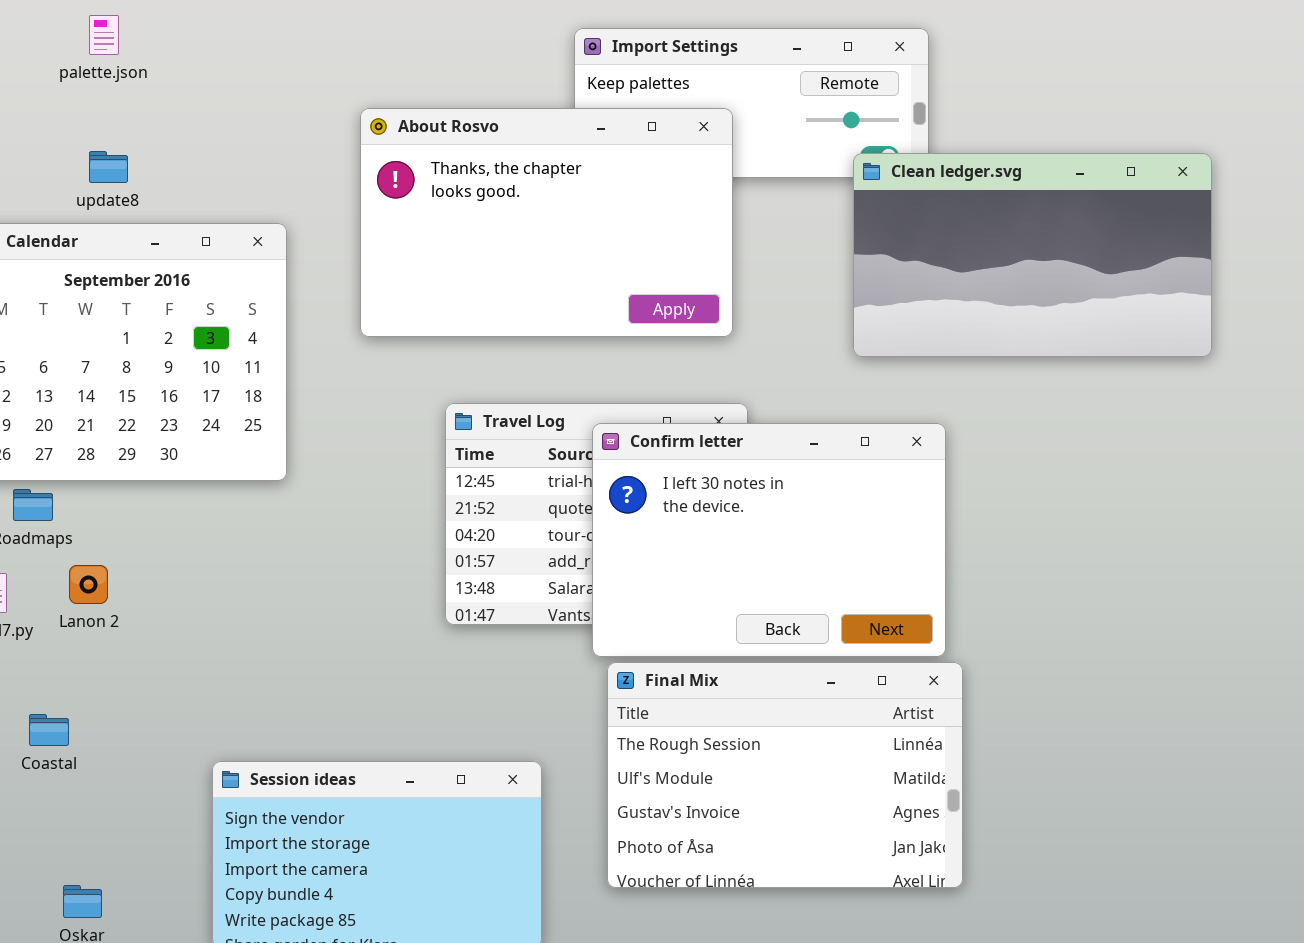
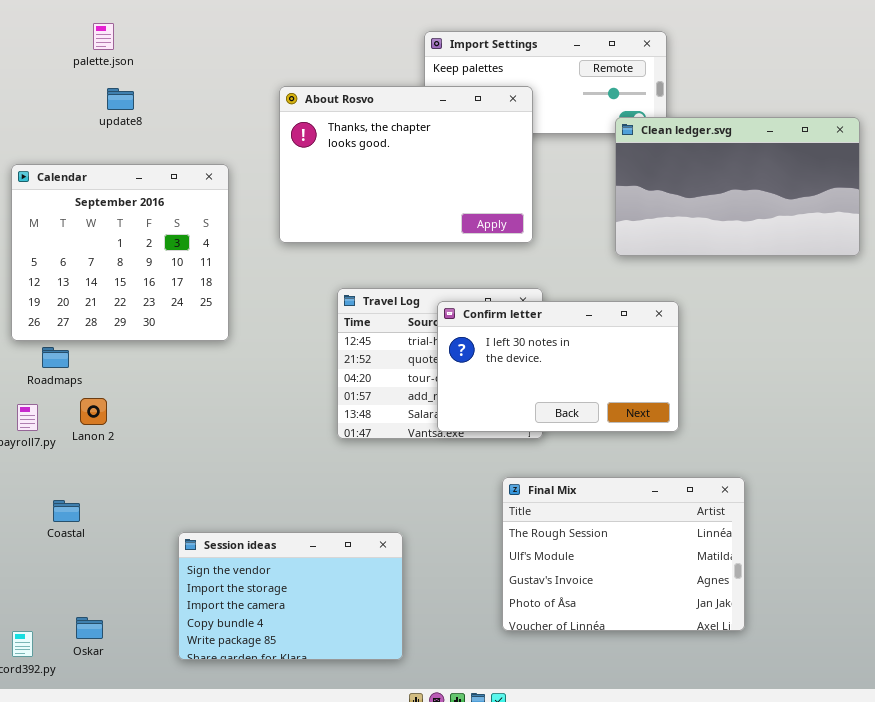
update8: [89,151,128,183] -> [107,88,134,110], moved
Confirm letter: [592,423,946,657] -> [437,301,679,432], resized
Final Mix: [607,662,963,888] -> [502,477,745,631], moved

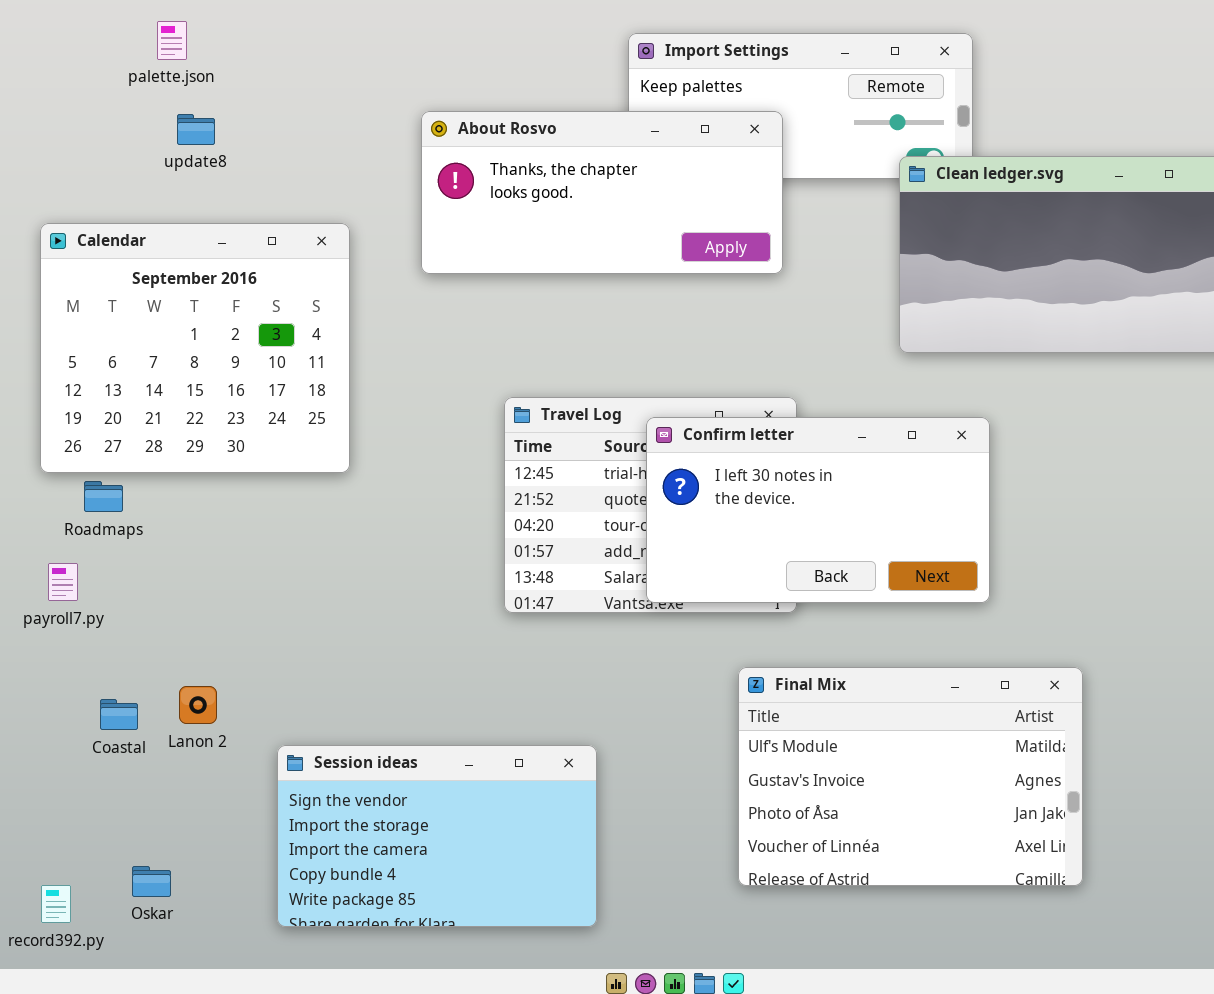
About Rosvo: [279,86,533,243] -> [421,111,783,274], resized
Lanon 2: [80,398,107,425] -> [179,686,217,724], moved
Final Mix: [502,477,745,631] -> [738,667,1083,886], scrolled down 1 row

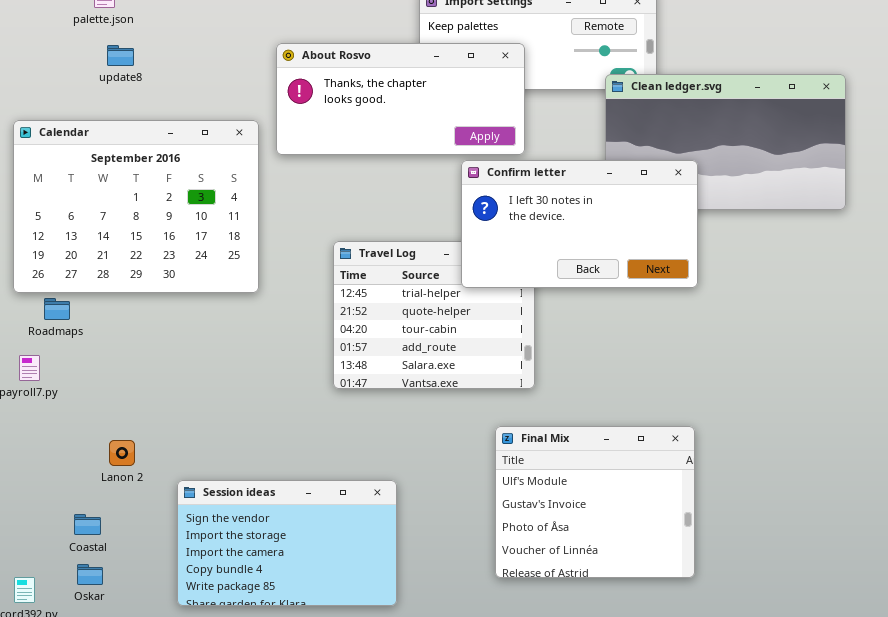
Calendar: [40,223,350,473] -> [13,120,259,293], resized
Confirm letter: [646,417,990,603] -> [461,160,698,288], moved
Final Mix: [738,667,1083,886] -> [495,426,695,578], resized
Coastal: [100,699,138,730] -> [74,514,101,535], moved

